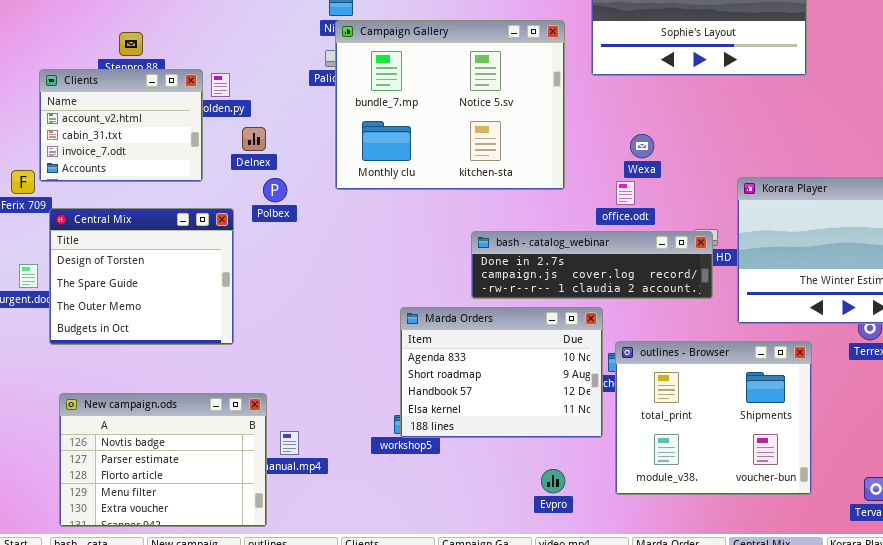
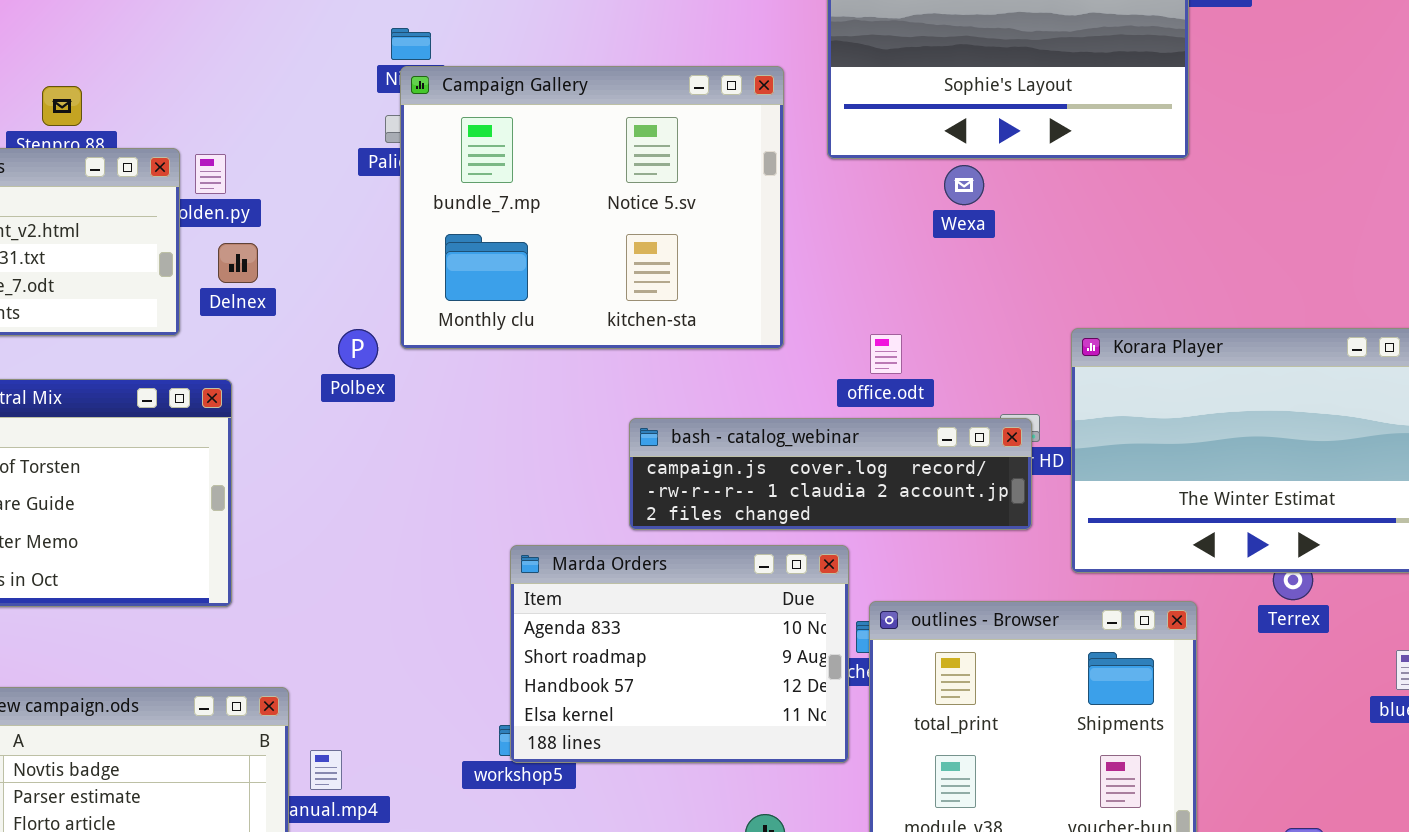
Delnex: [242,127,266,151] -> [218,243,258,283], moved
Wexa: [630,134,654,158] -> [944,165,984,205], moved
Polbex: [263,178,287,202] -> [338,329,378,369], moved
bash - catalog_webinar: [471,231,713,299] -> [629,418,1032,530], scrolled down 1 row

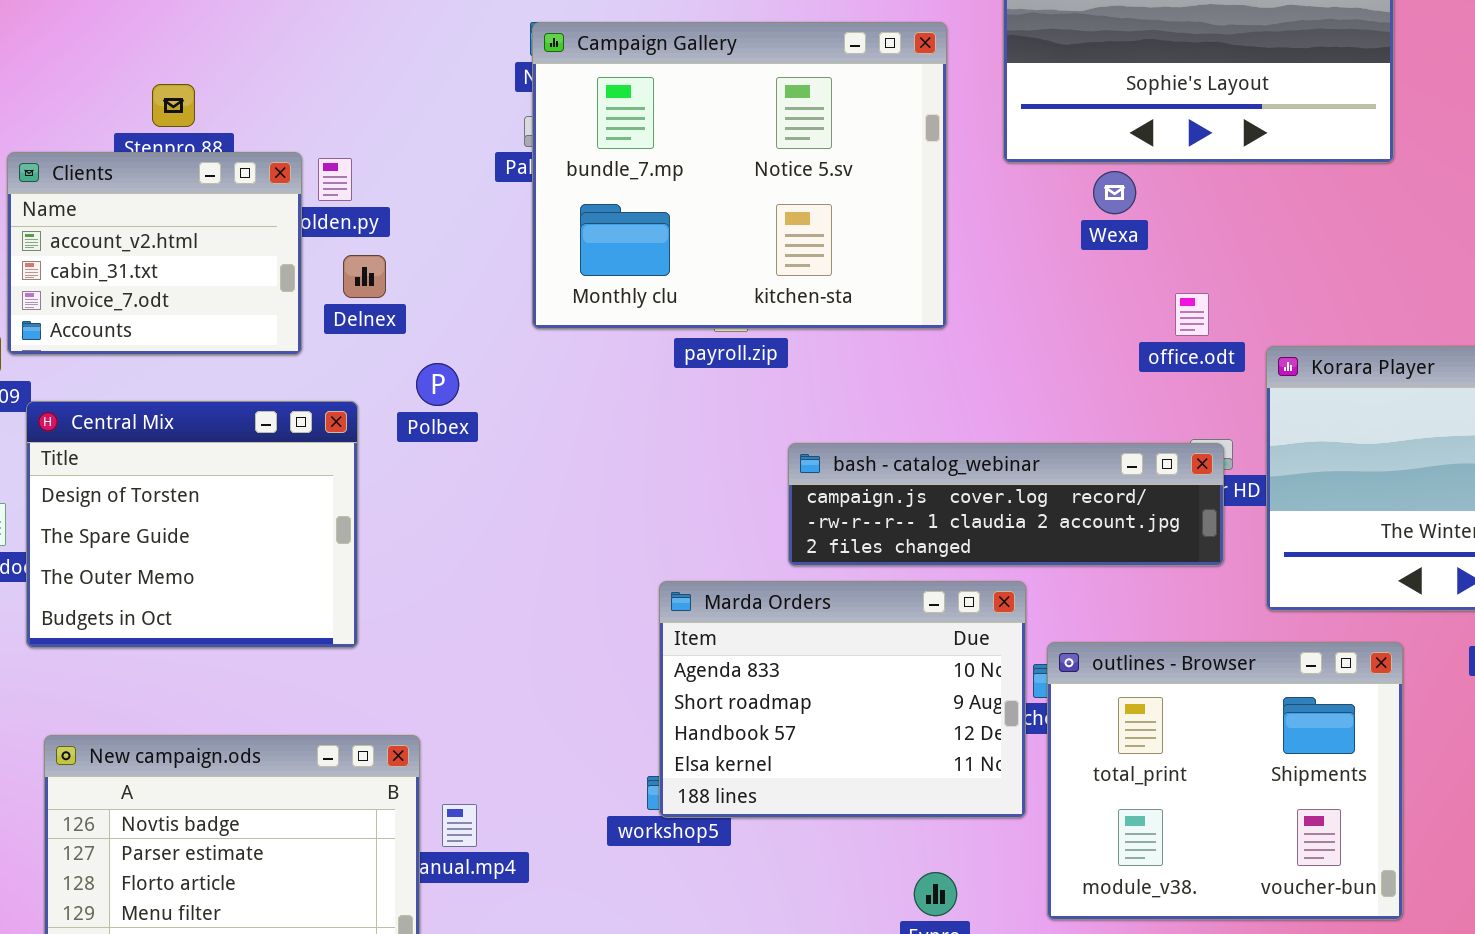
Campaign Gallery: [400,66,784,349] -> [532,22,947,329], moved
Wexa: [944,165,984,205] -> [1093,171,1136,214], moved
Polbex: [338,329,378,369] -> [416,363,459,406], moved
office.odt: [870,334,902,374] -> [1175,293,1209,336], moved

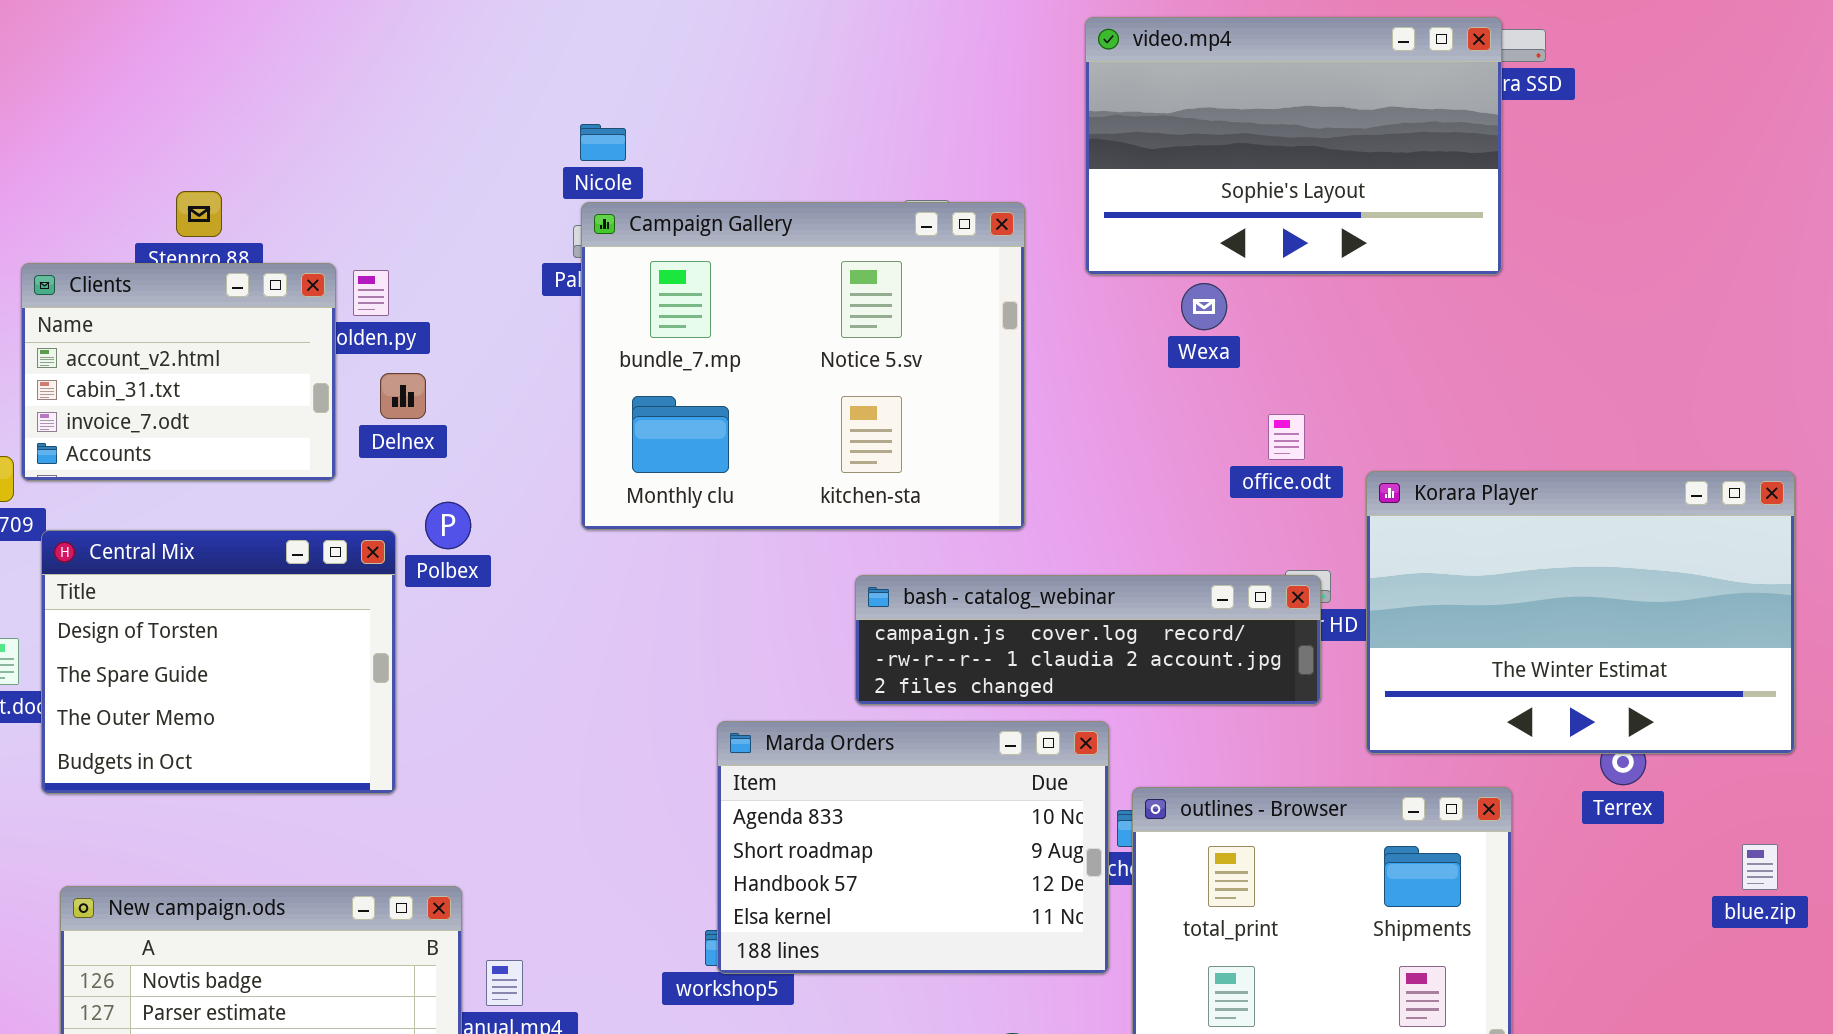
Campaign Gallery: [532,22,947,329] -> [581,202,1025,530], moved
Polbex: [416,363,459,406] -> [425,502,471,549], moved

